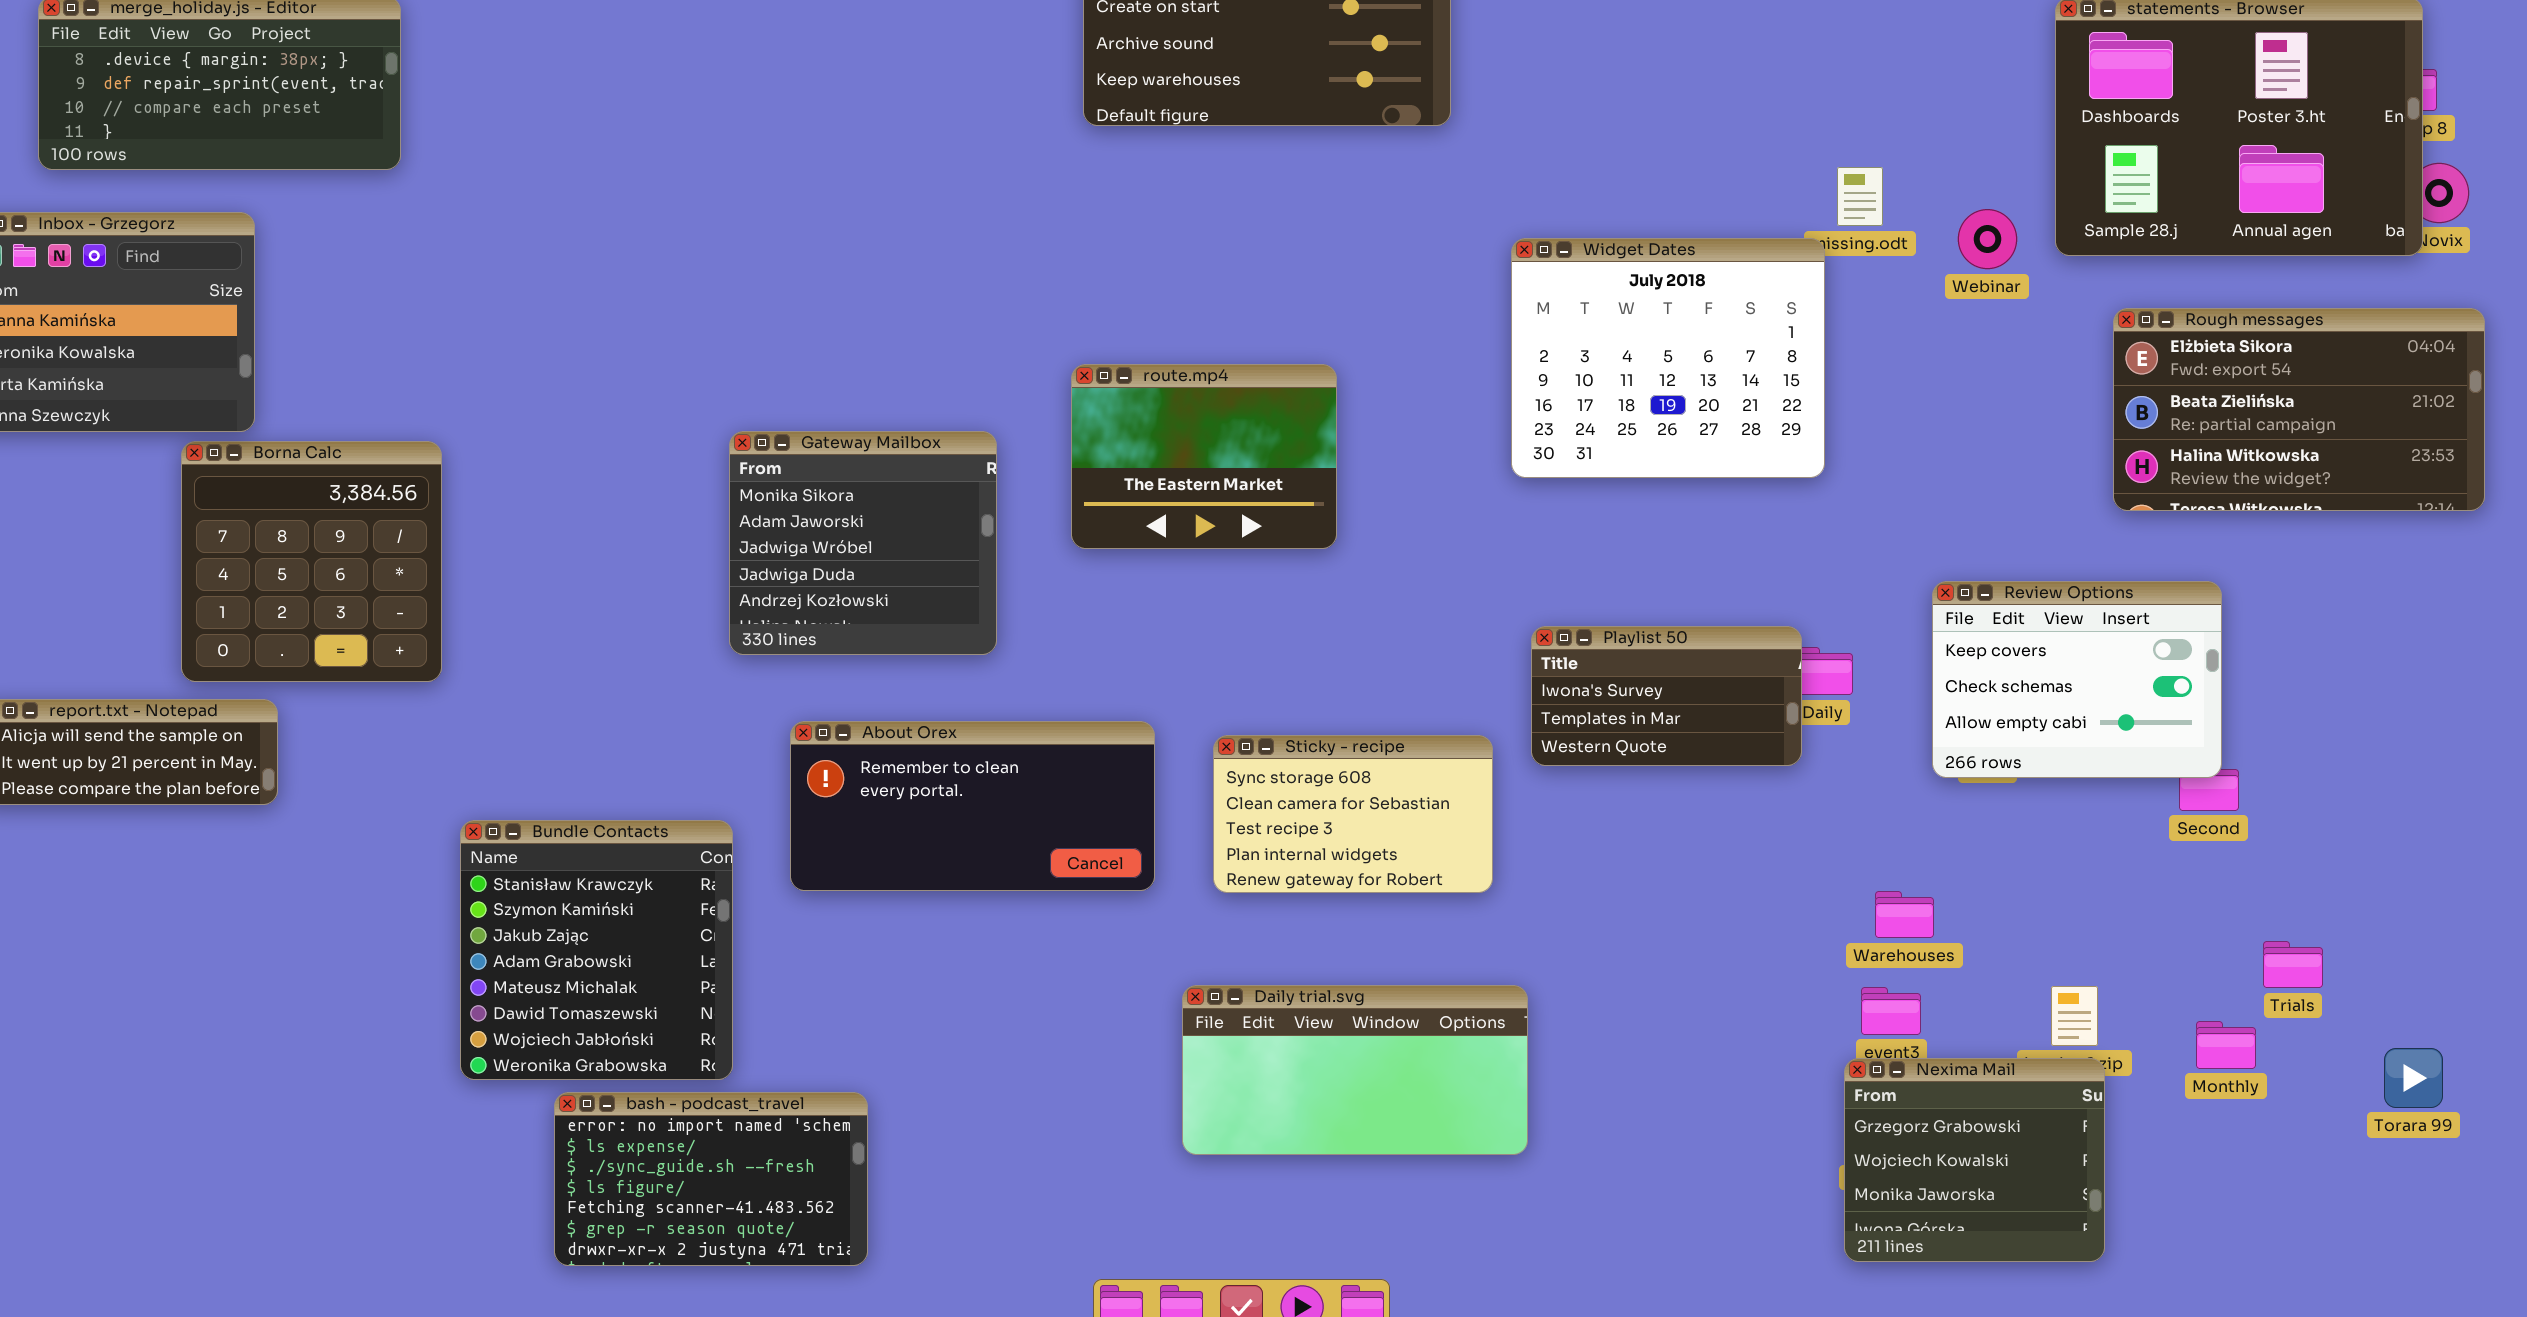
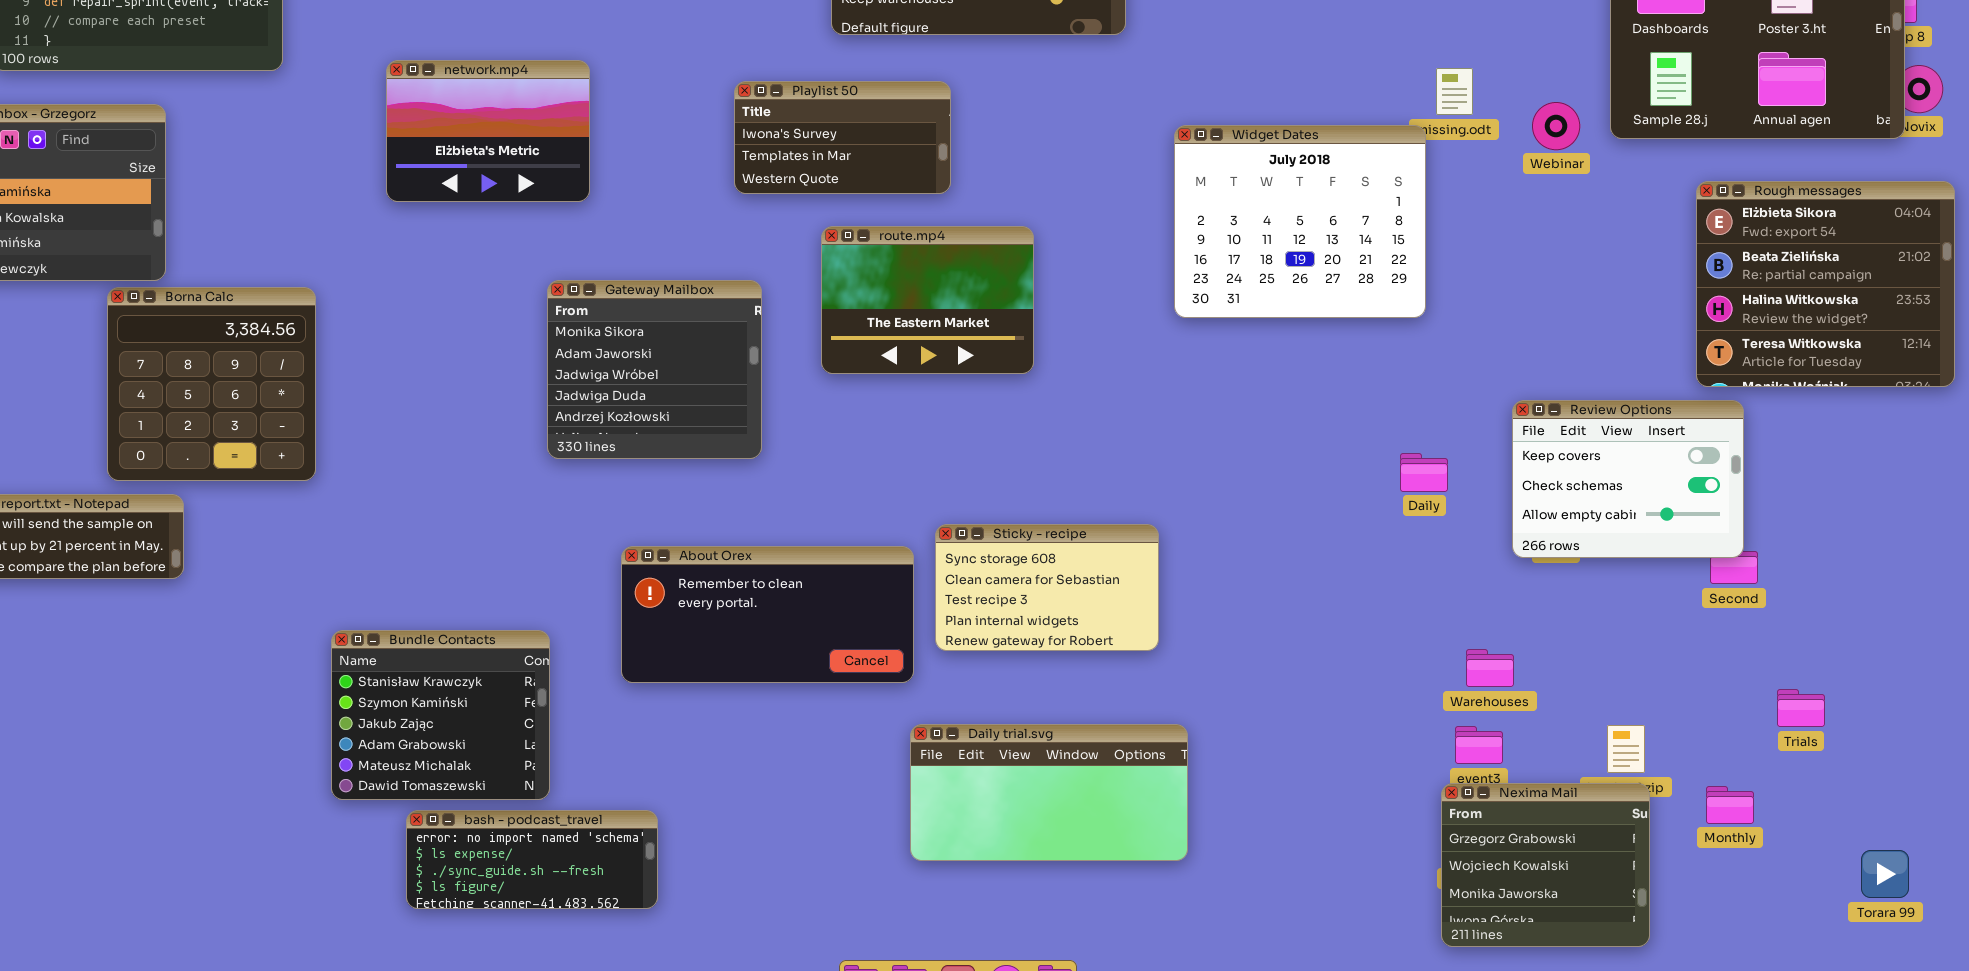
network.mp4: none -> [386,60,590,202], opened
Rough messages: [2113,308,2485,511] -> [1696,181,1955,387], resized
Playlist 50: [1531,626,1802,766] -> [734,81,951,194], moved
About Orex: [790,721,1155,891] -> [621,546,914,683], moved
Bundle Contacts: [460,820,733,1080] -> [331,630,550,800], resized
Monthly: [2196,1021,2256,1069] -> [1706,786,1754,824], moved
Torara 99: [2384,1048,2443,1108] -> [1861,850,1909,898], moved
bash - podcast_travel: [554,1092,868,1266] -> [406,810,658,909], resized

